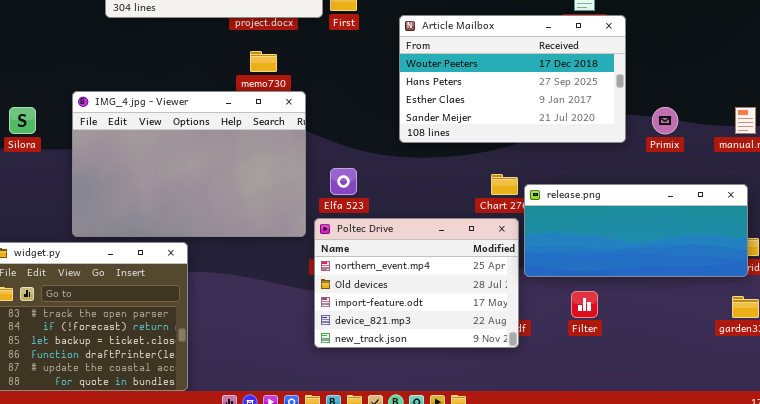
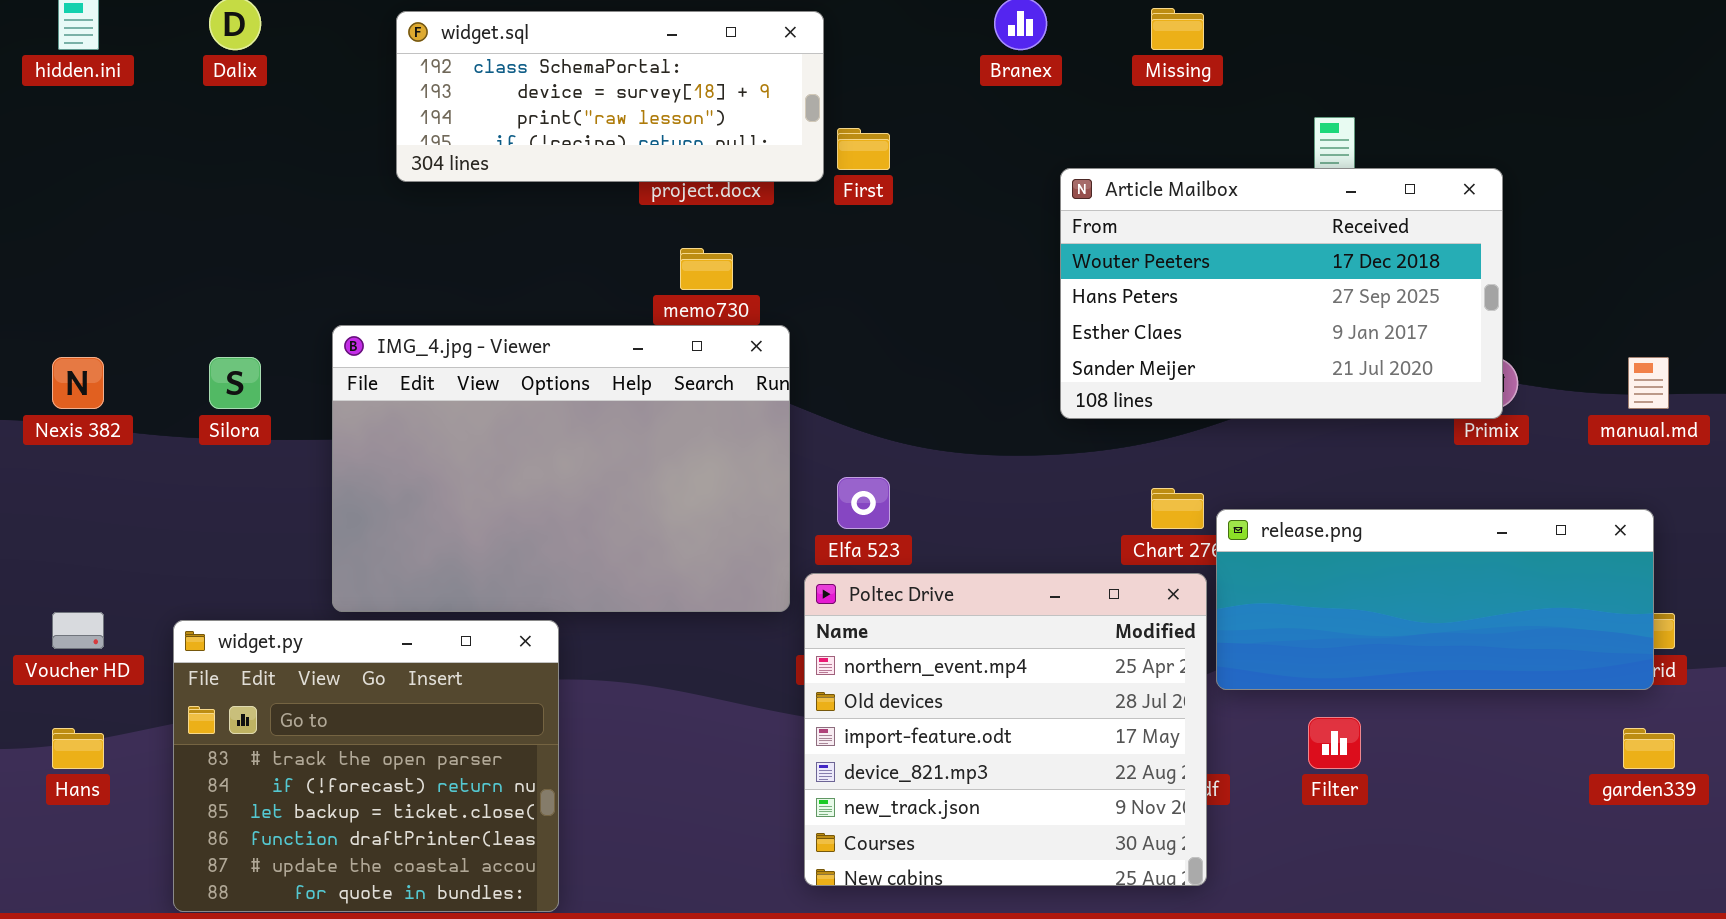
Article Mailbox: [399,15,626,143] -> [1060,168,1503,419], moved
Poltec Drive: [314,218,519,348] -> [804,573,1207,886], resized

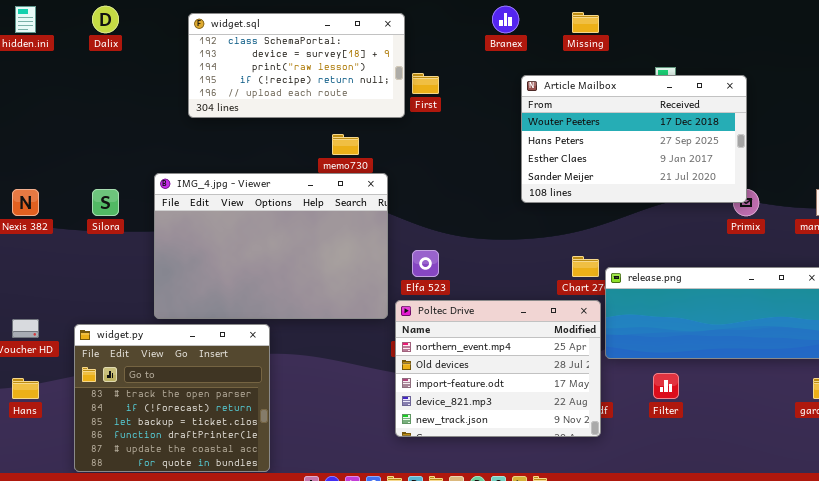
widget.sql: [396,11,824,182] -> [188,13,405,118], resized
Article Mailbox: [1060,168,1503,419] -> [521,75,747,203], moved
Poltec Drive: [804,573,1207,886] -> [395,300,601,437], resized

